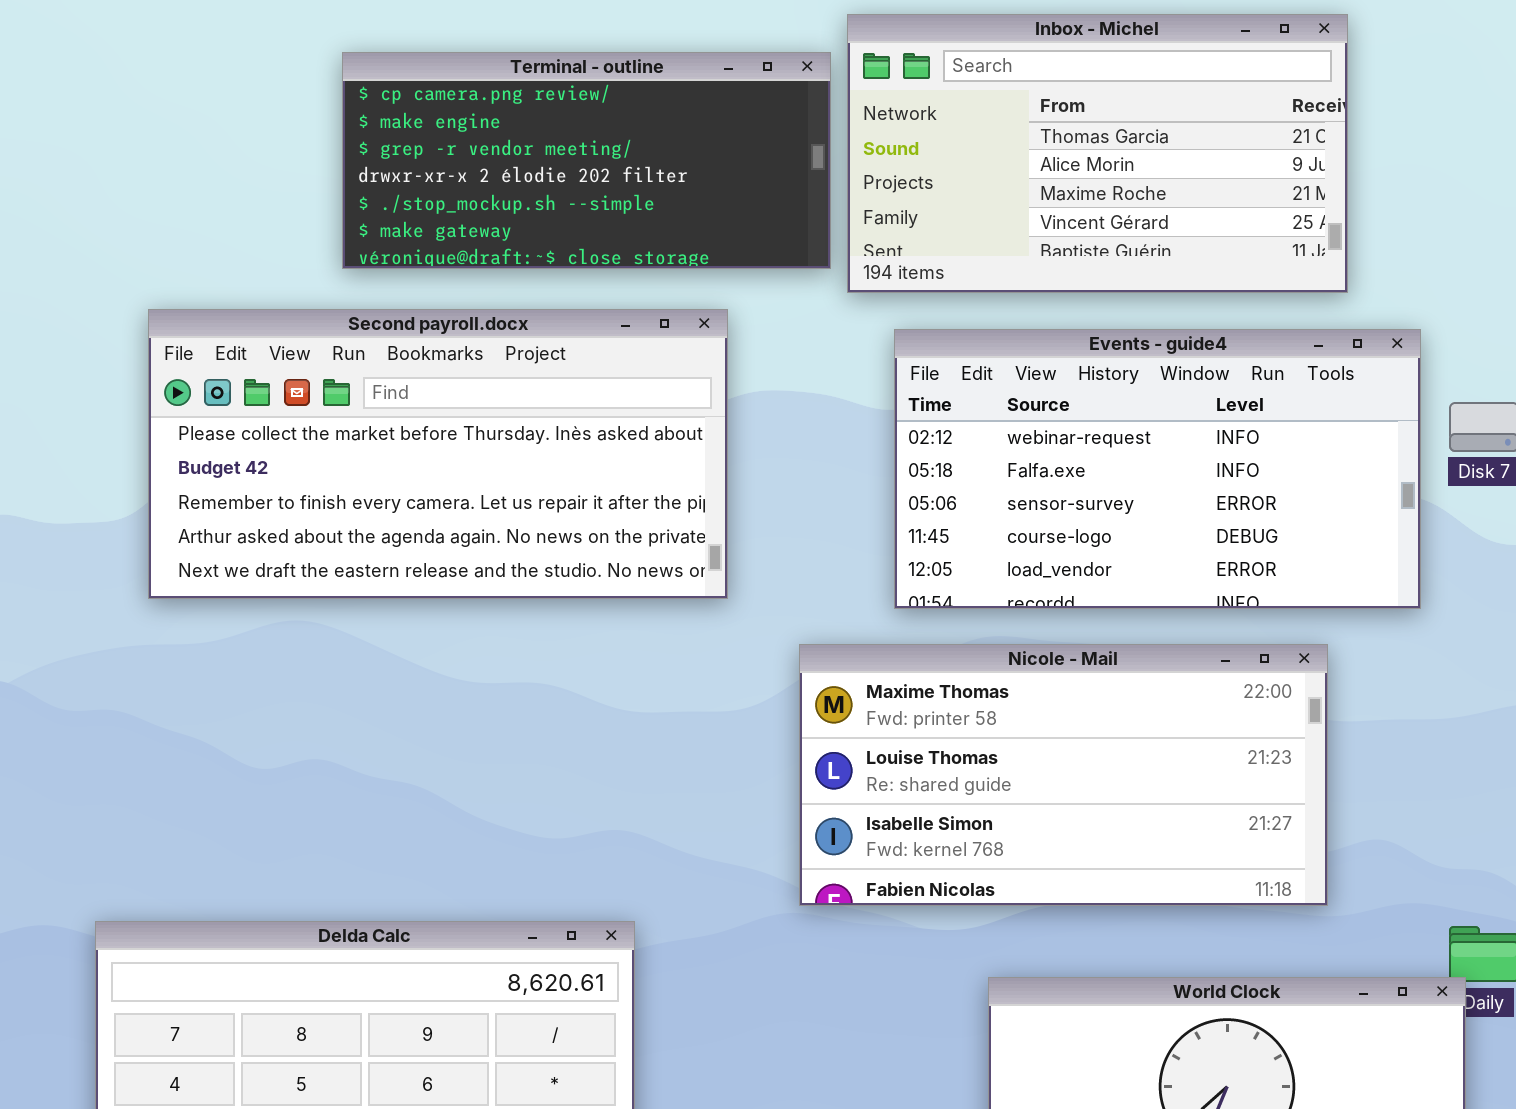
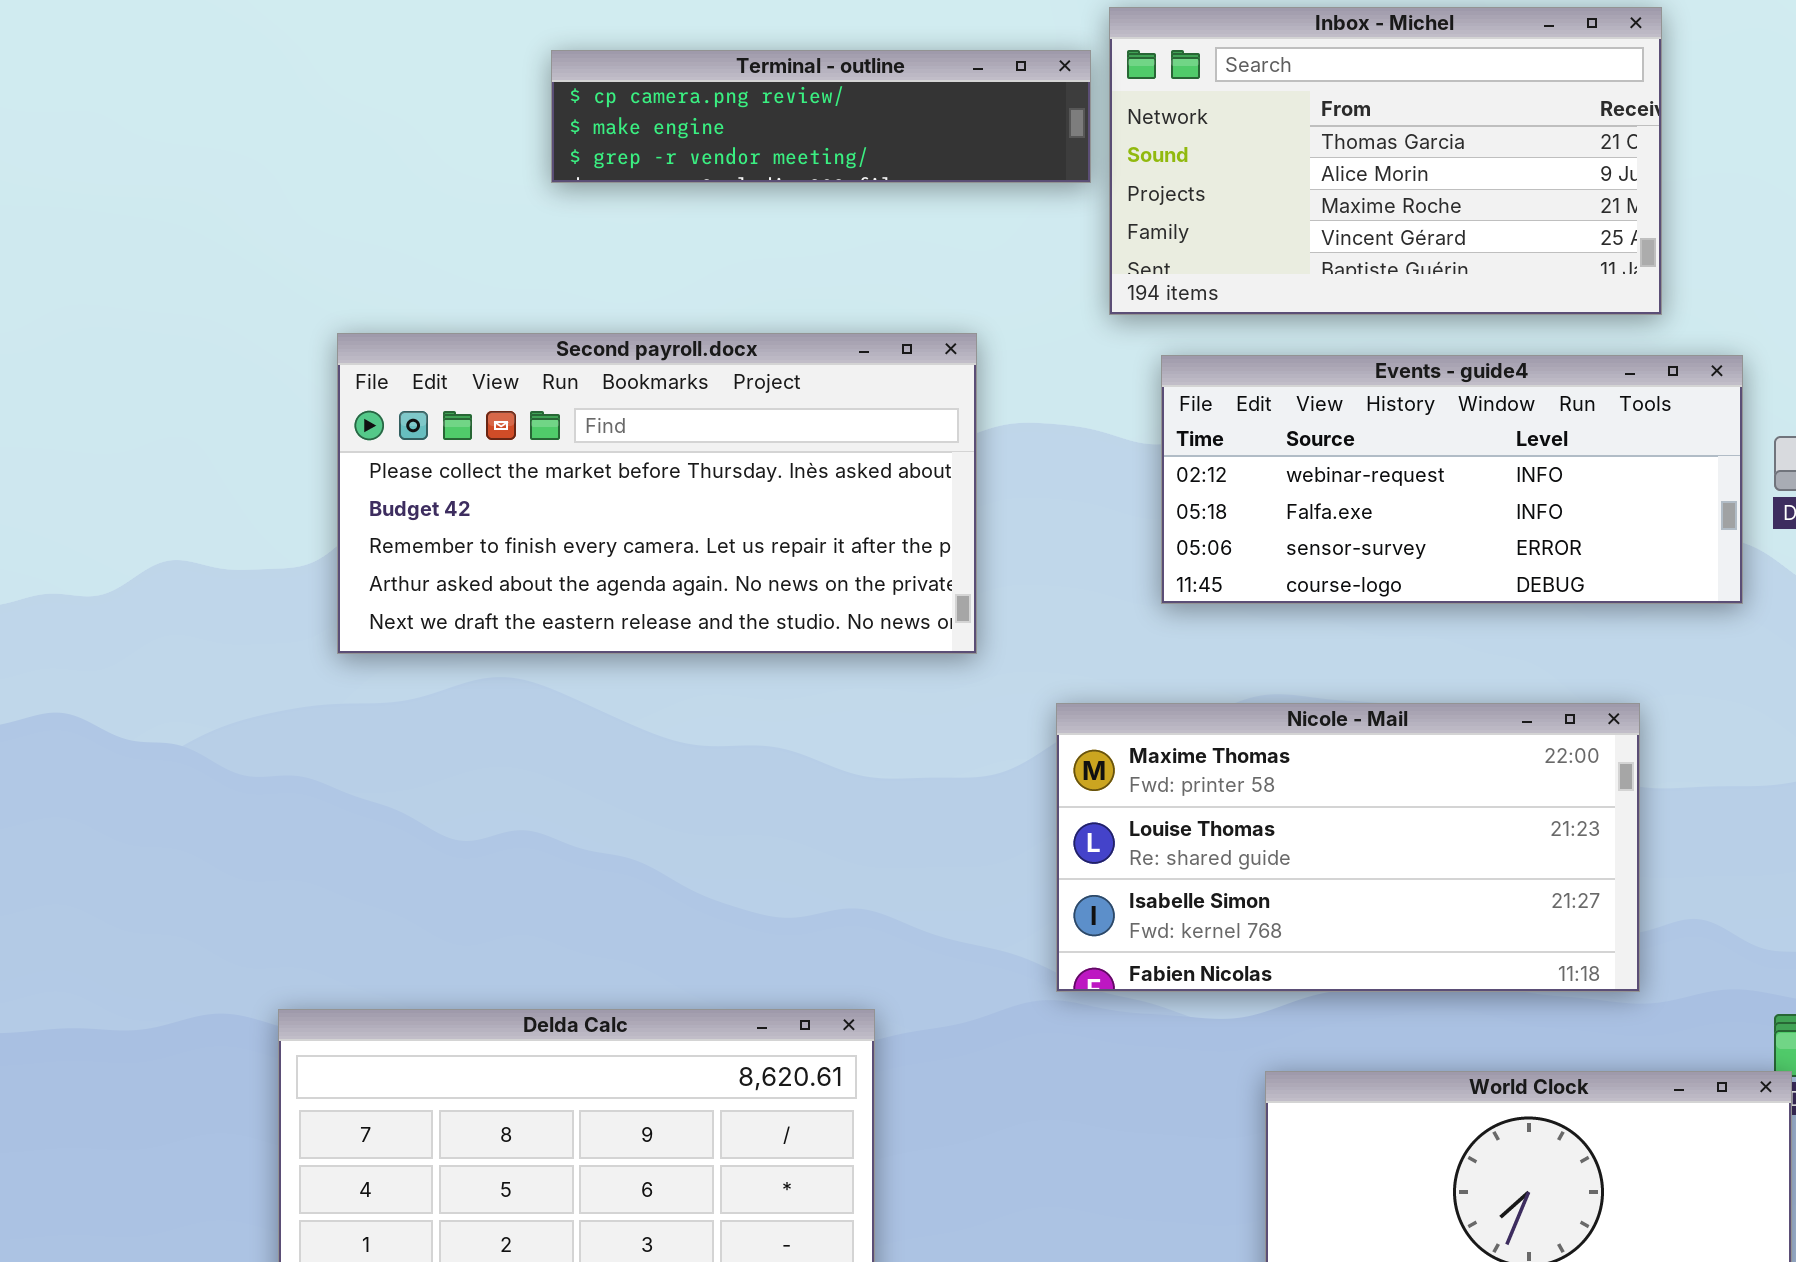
Terminal - outline: [342,52,831,269] -> [551,50,1091,183], resized
Events - guide4: [894,329,1421,609] -> [1161,355,1743,604], resized

